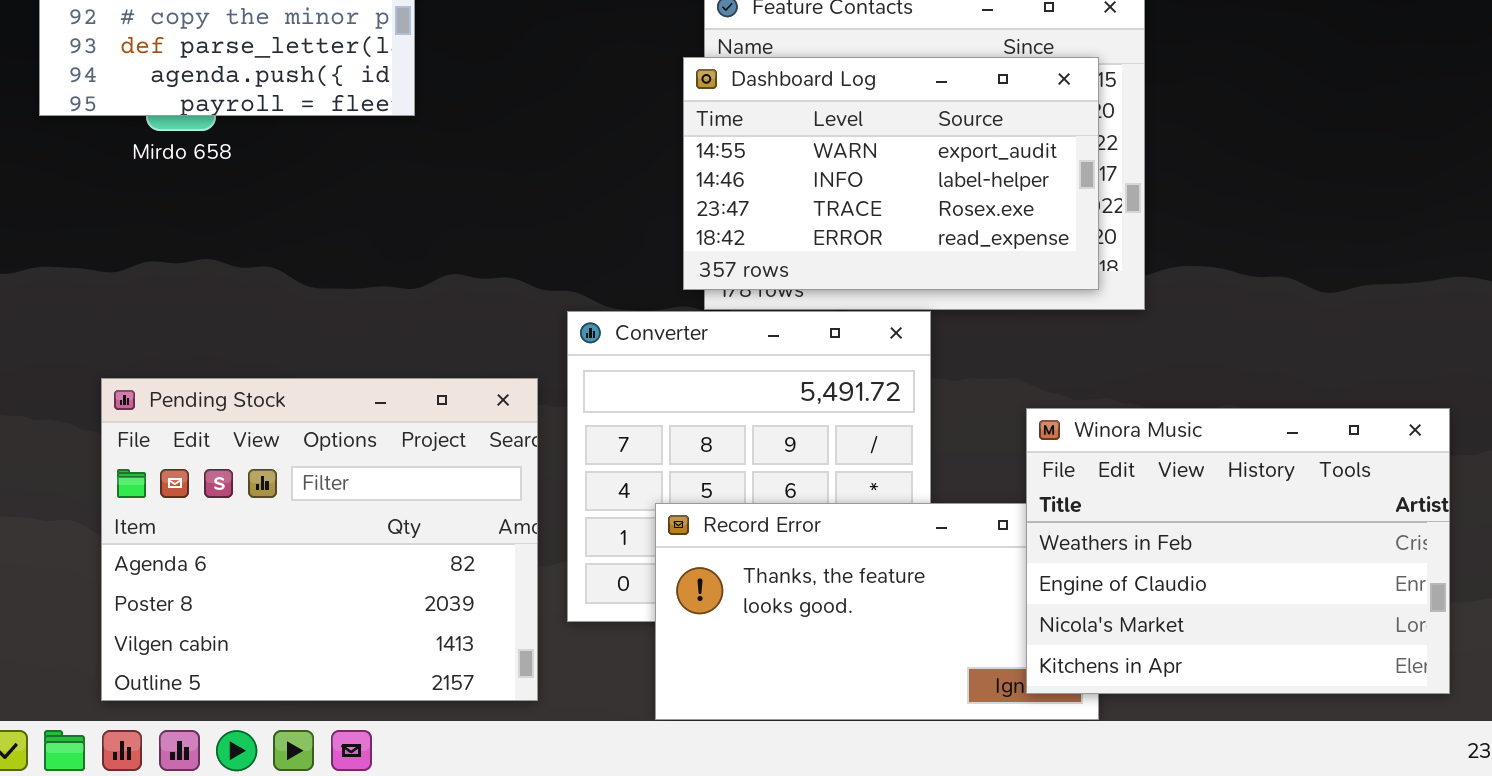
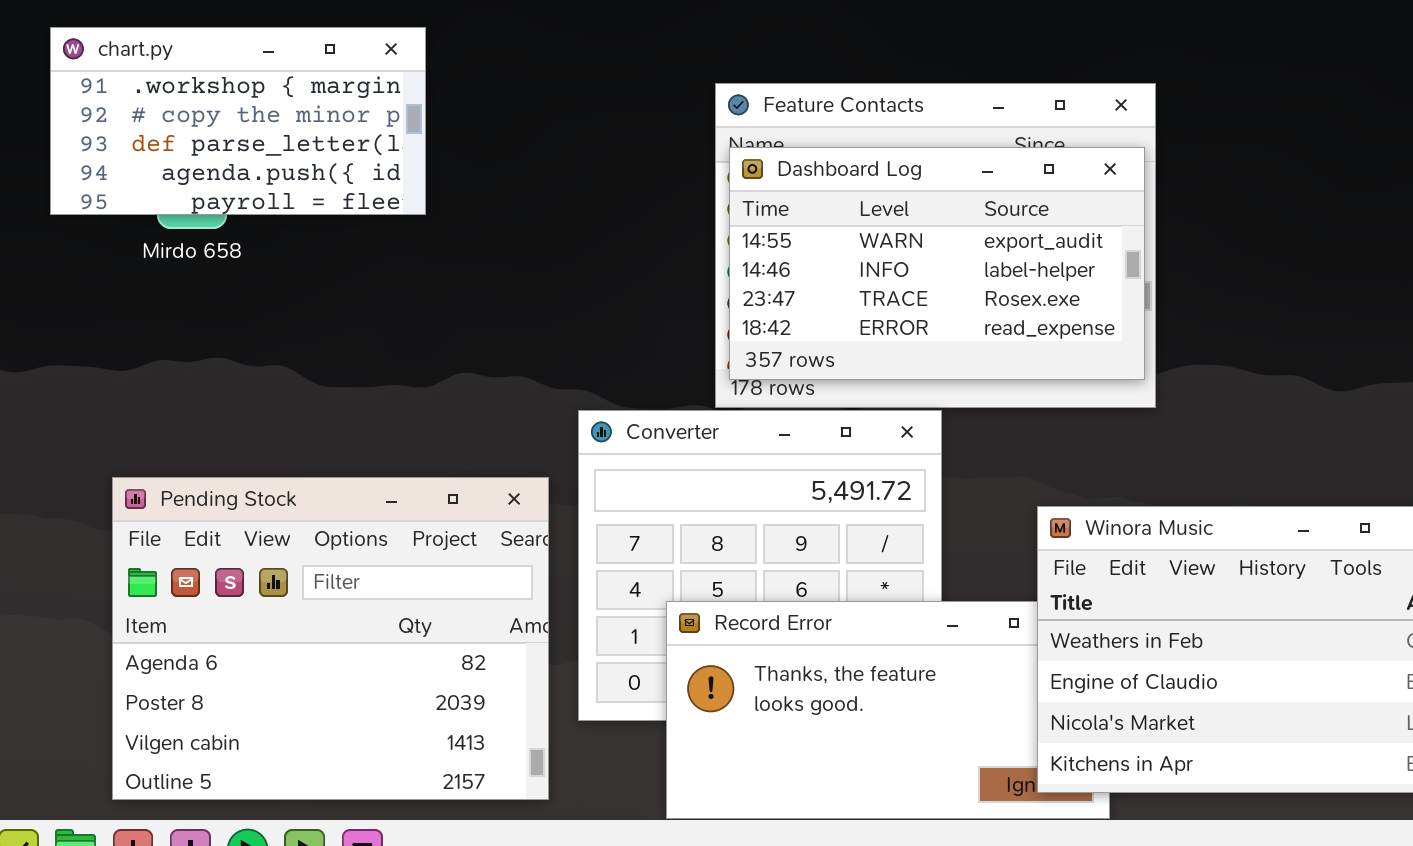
Dashboard Log: [683,57,1099,290] -> [729,147,1145,380], moved

